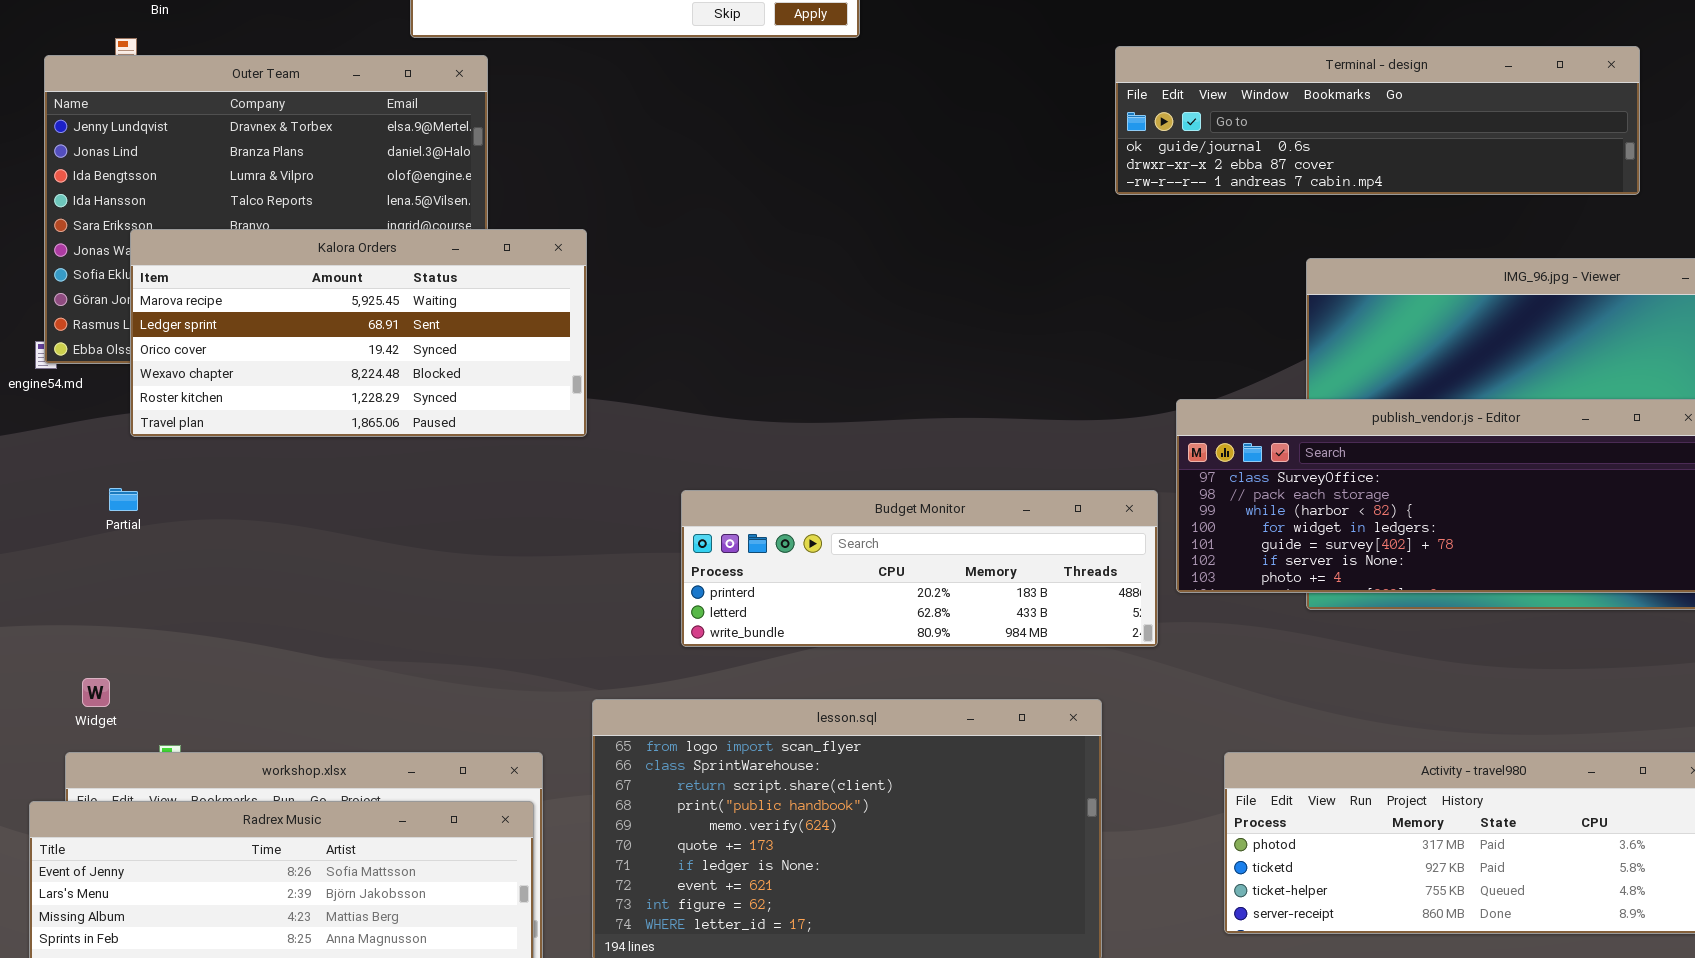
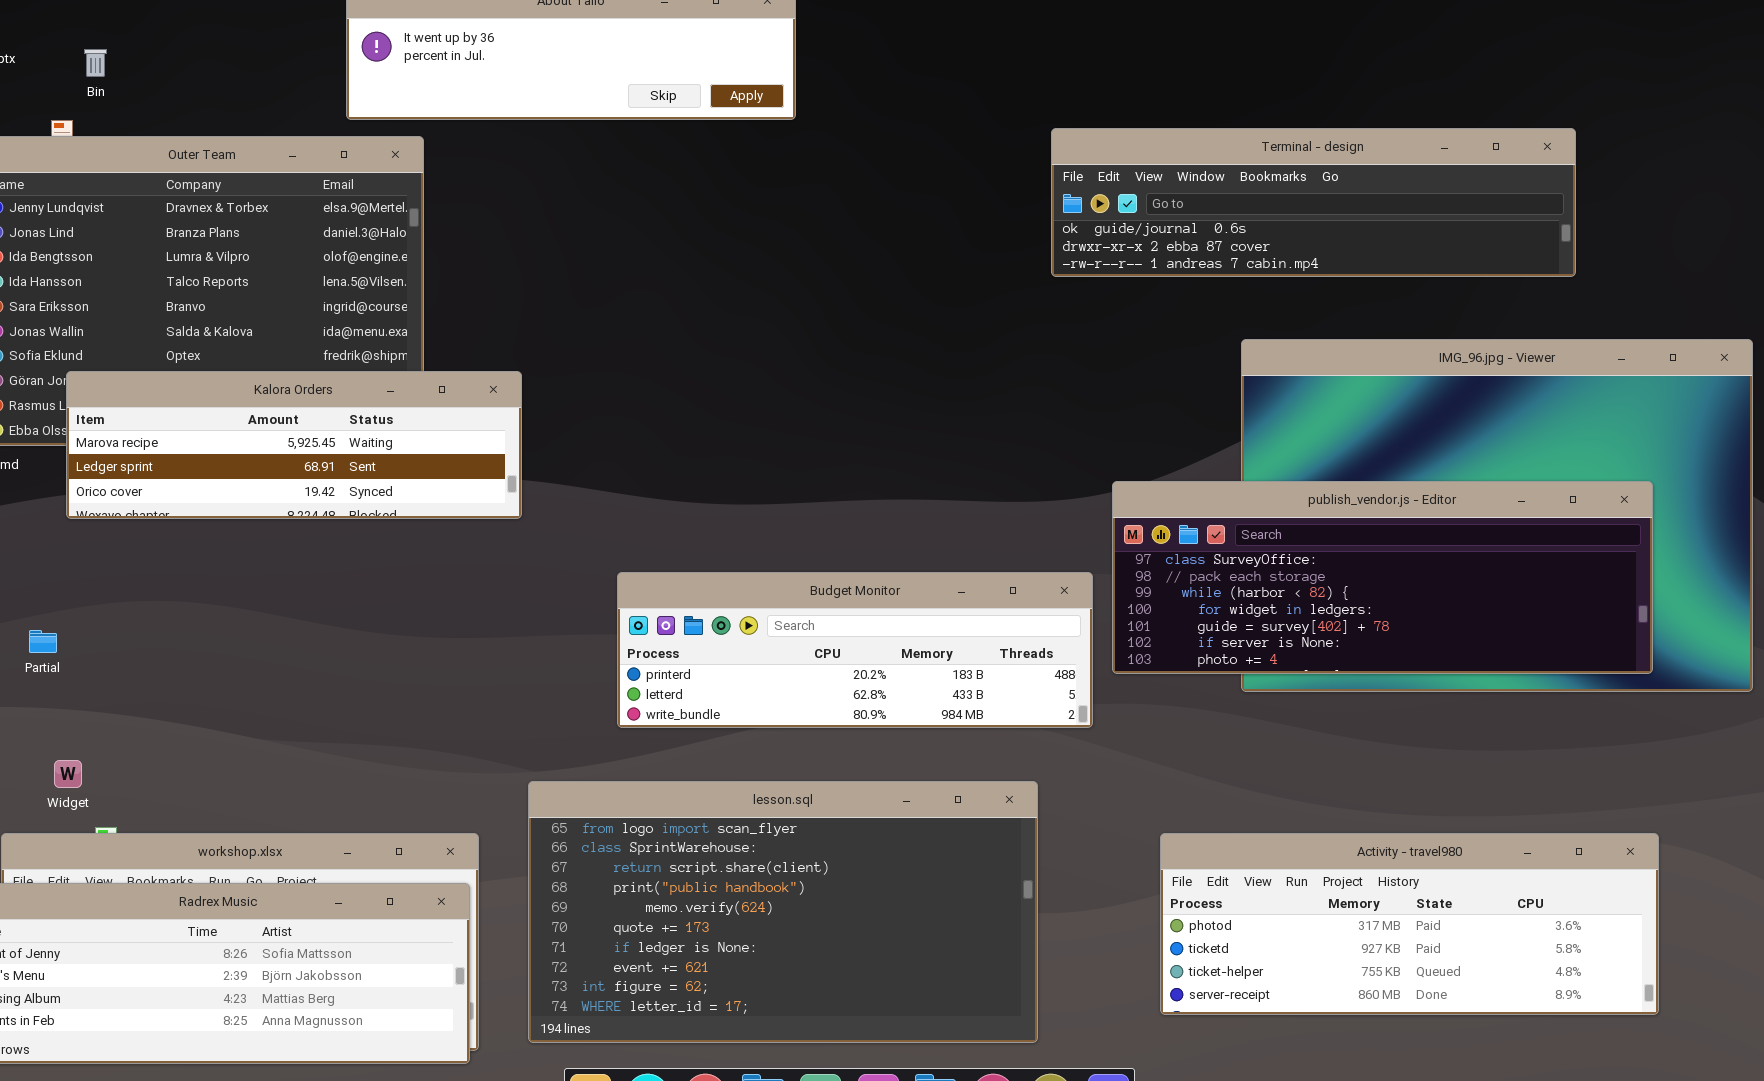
Kalora Orders: [130,229,587,437] -> [66,371,522,519], resized
Partial: [109,488,138,511] -> [29,630,57,653], moved
Widget: [82,678,110,707] -> [54,760,82,788], moved

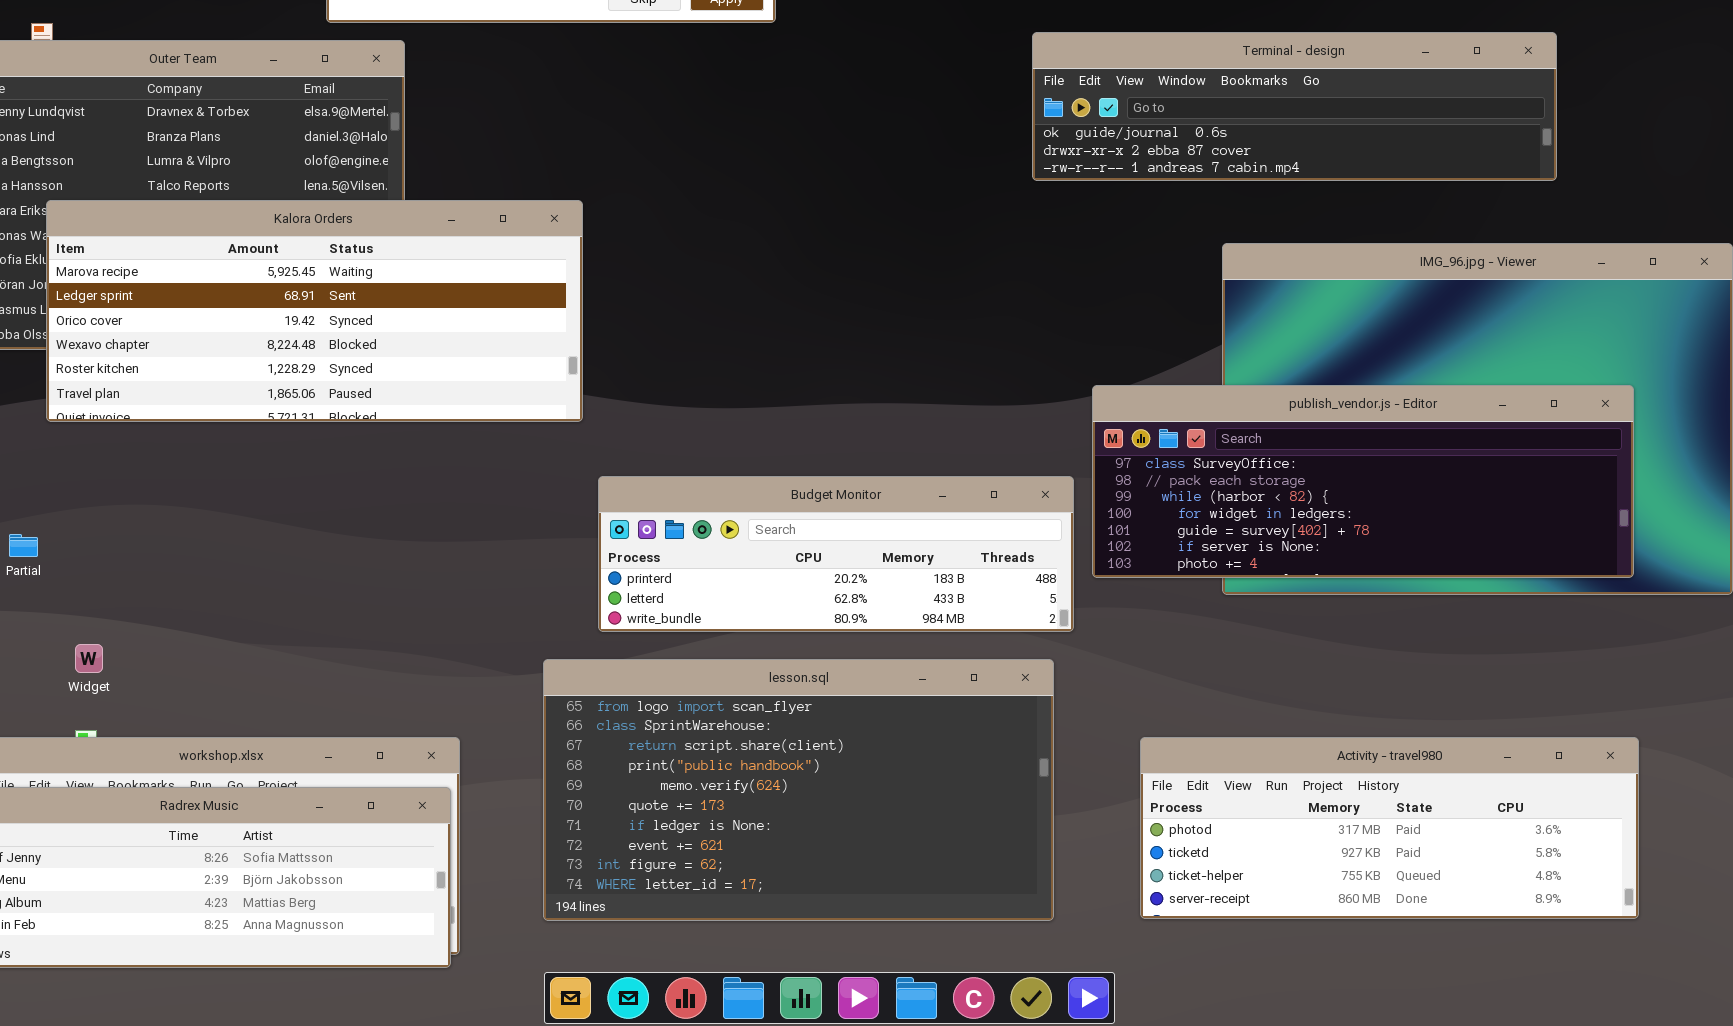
Kalora Orders: [66,371,522,519] -> [46,200,583,422], resized
Widget: [54,760,82,788] -> [75,644,103,673], moved
lesson.sql: [528,781,1038,1043] -> [543,659,1054,921], moved

